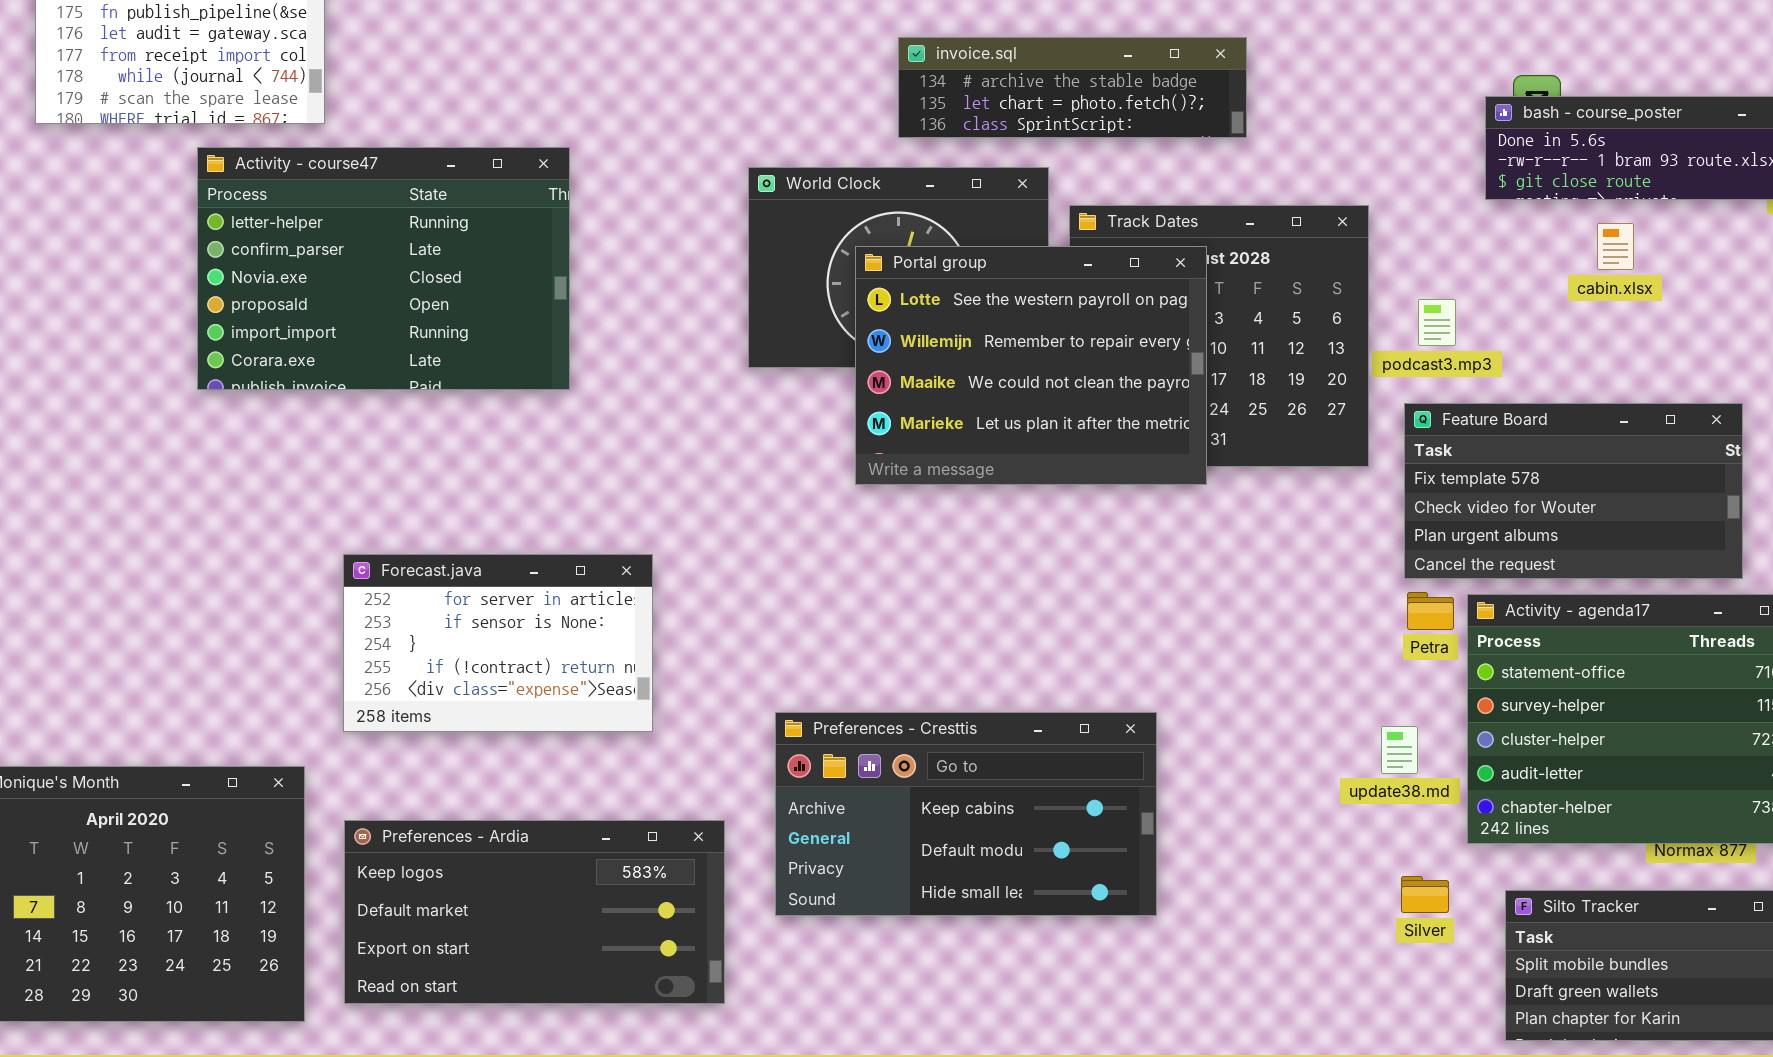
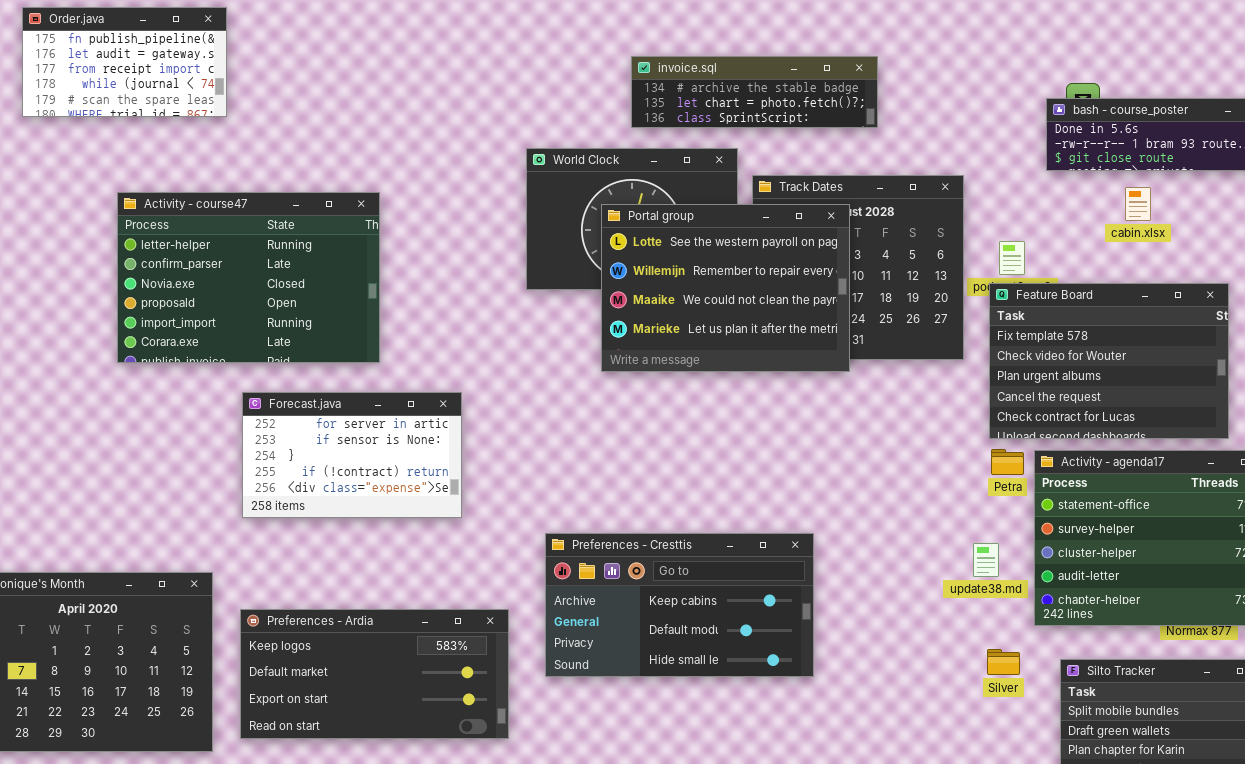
Activity - course47: [197,147,570,390] -> [117,192,380,363], moved
Feature Board: [1404,403,1743,579] -> [989,283,1229,439], resized
Forecast.java: [343,554,653,732] -> [242,392,462,518], moved

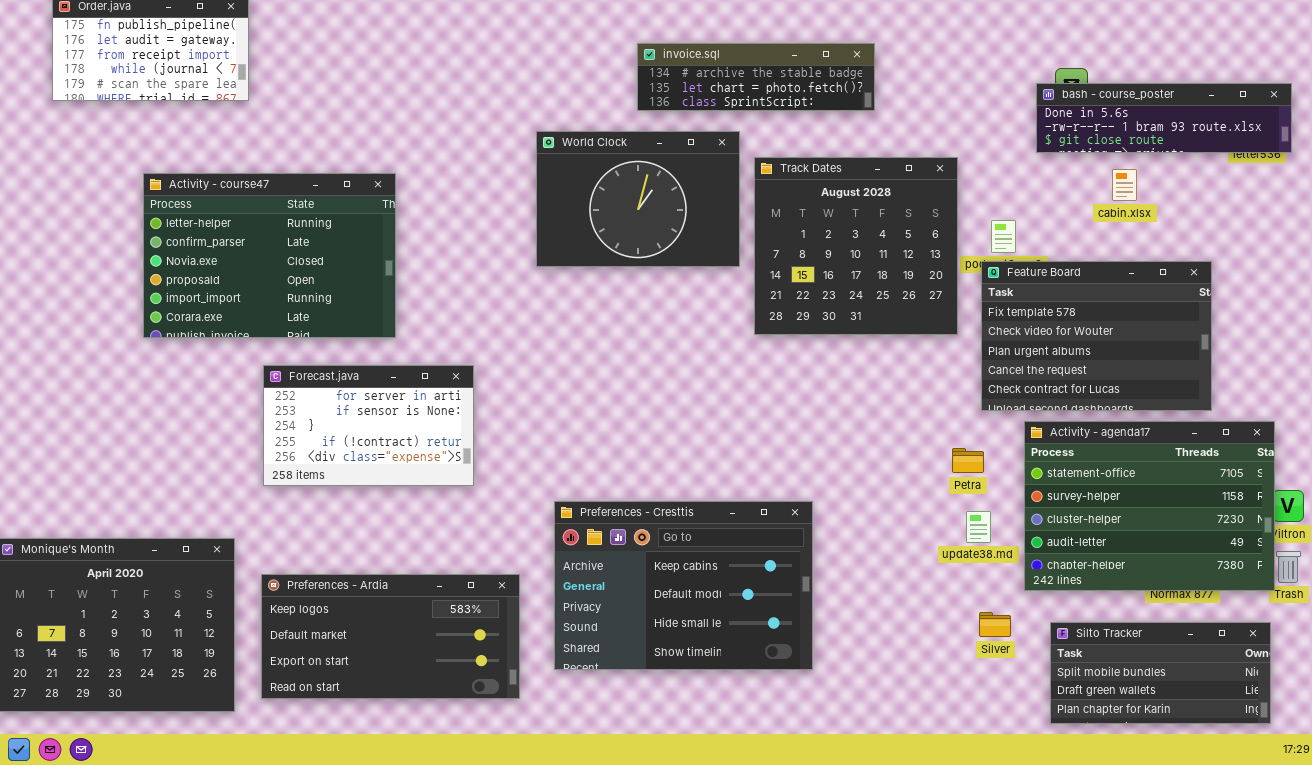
Portal group: [601,204,850,372] -> none, closed
Petra: [991,449,1024,475] -> [952,448,984,473], moved
Preferences - Cresttis: [545,533,814,677] -> [554,501,813,670], resized

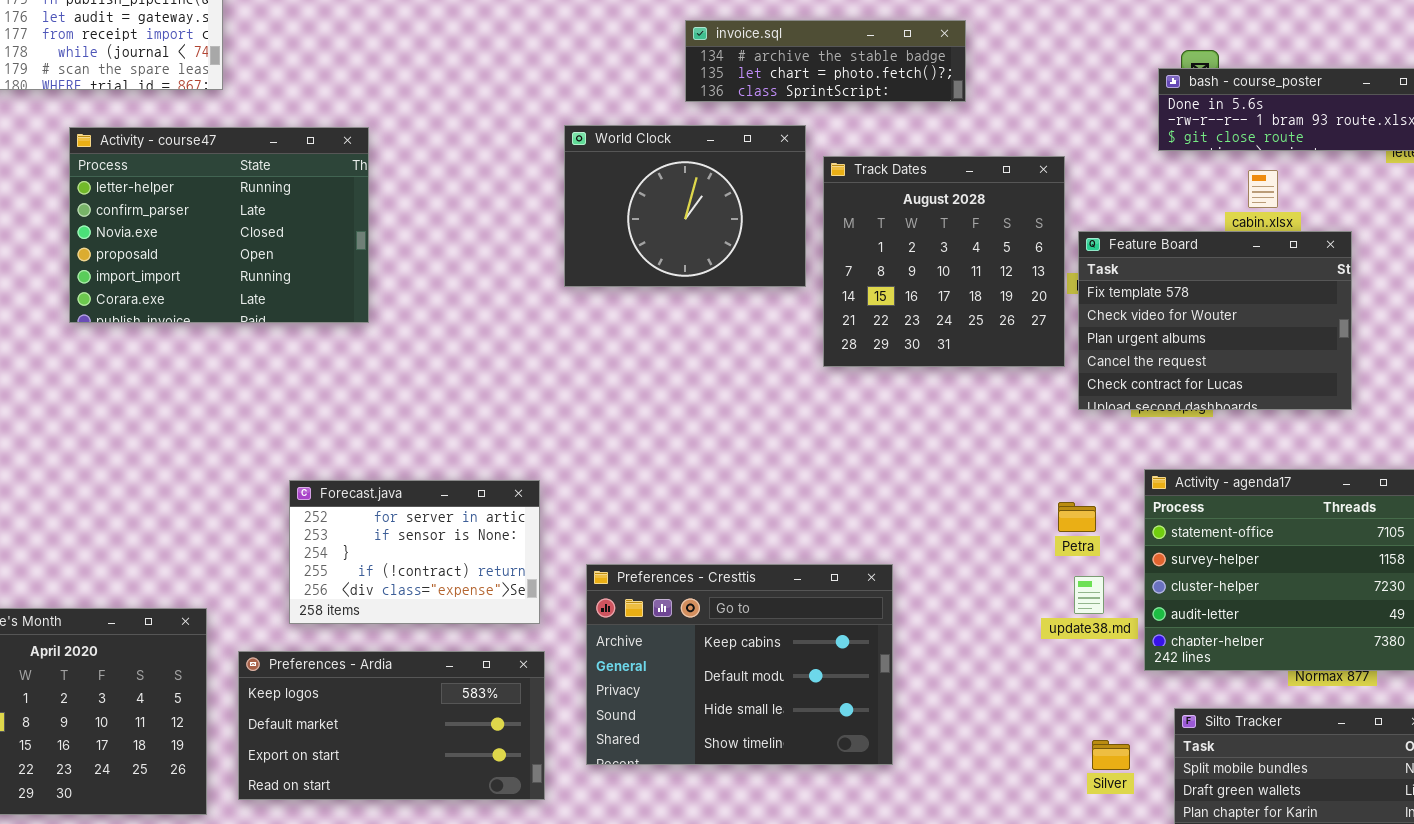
Activity - course47: [143,173,396,338] -> [69,127,369,323], moved
Feature Board: [981,261,1212,411] -> [1078,231,1352,410], moved
Forecast.java: [263,365,474,486] -> [289,480,540,624], moved
Silver: [979,612,1011,637] -> [1092,740,1130,770], moved

